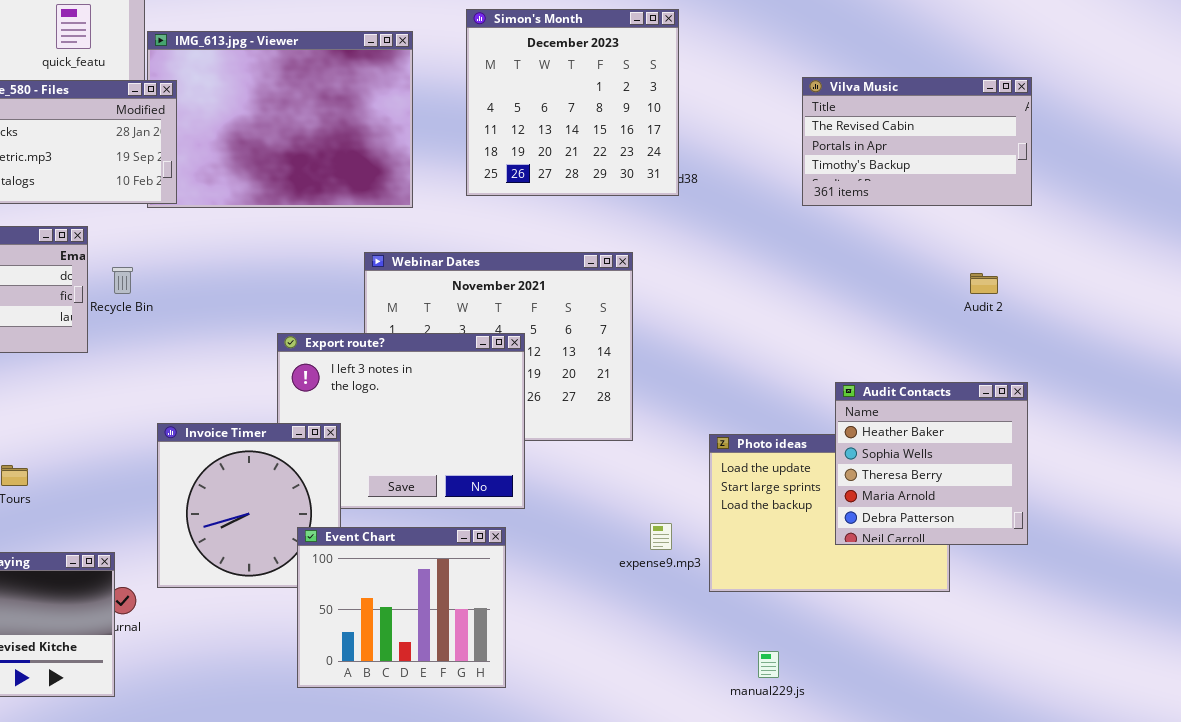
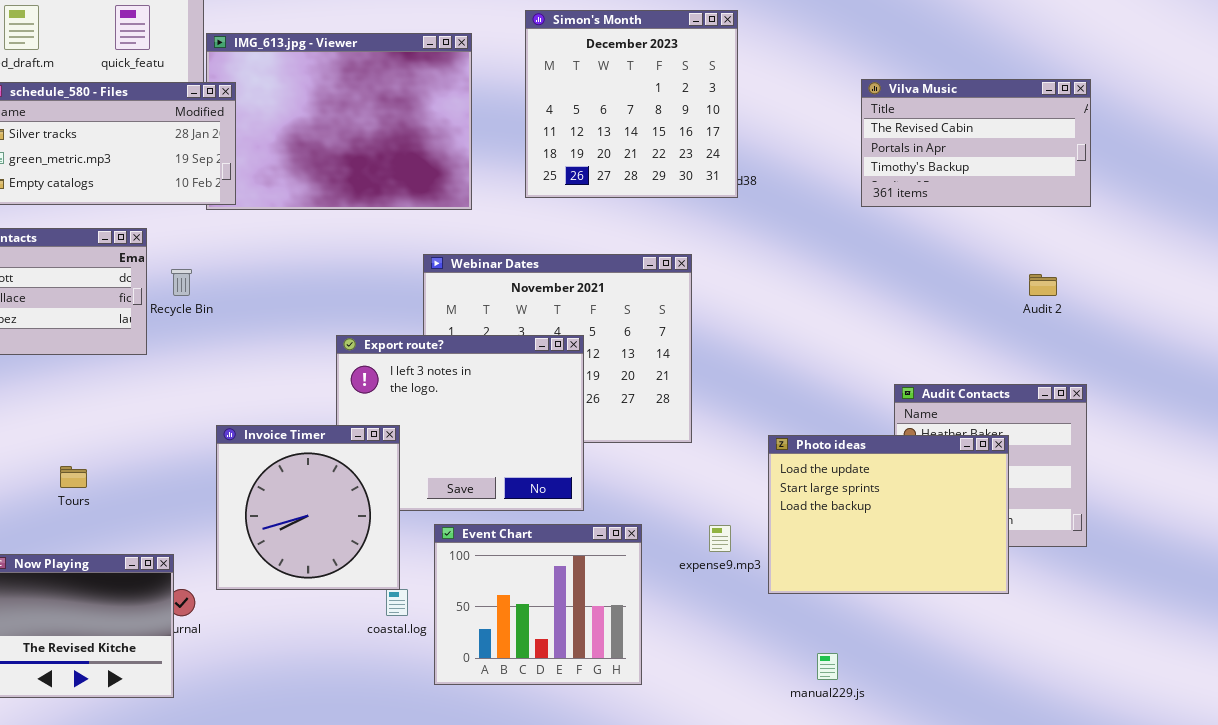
Photo ideas: [709,434,950,592] -> [768,435,1009,594], raised
Event Chart: [297,527,506,688] -> [434,524,642,685], moved

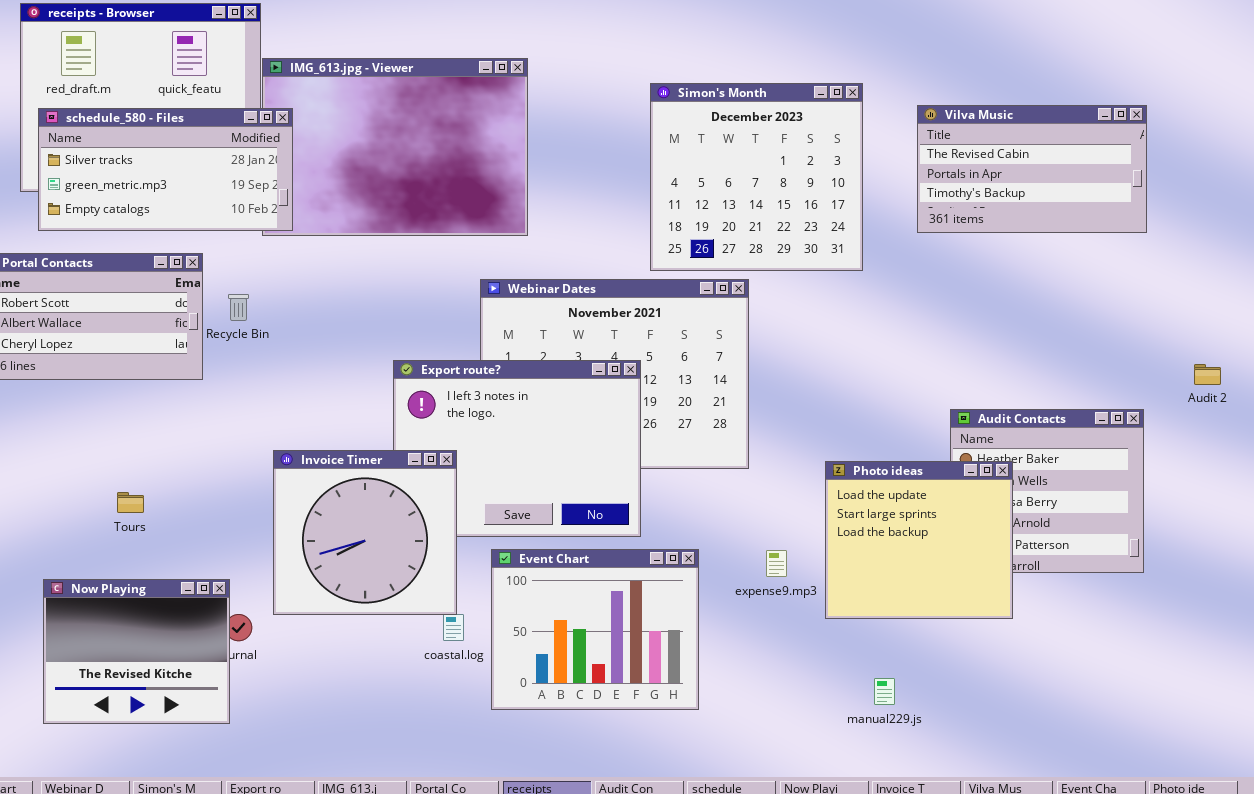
Simon's Month: [525,10,738,198] -> [650,83,863,271], moved
Audit 2: [1029,274,1057,296] -> [1194,364,1221,385], moved
Photo ideas: [768,435,1009,594] -> [825,461,1013,619], resized

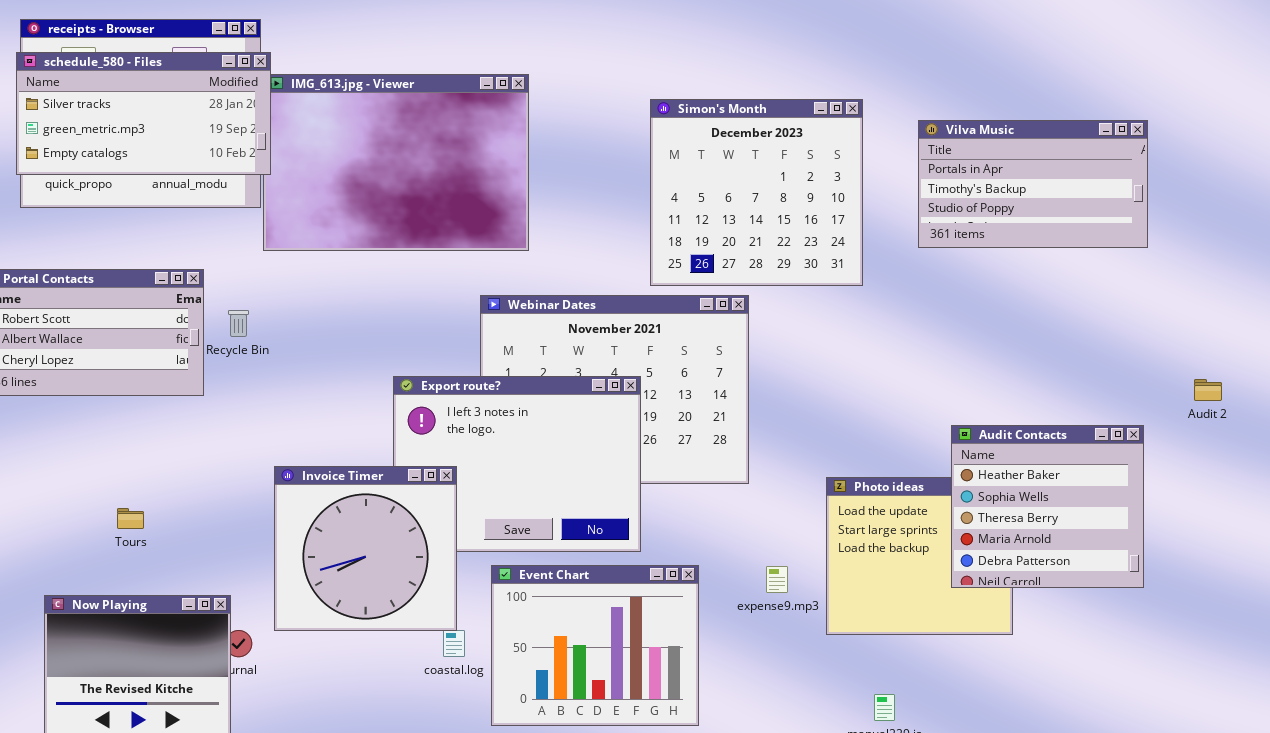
Vilva Music: [917,105,1147,233] -> [918,120,1148,248], scrolled down 1 row
schedule_580 - Files: [38,108,293,231] -> [16,52,271,175], moved
Audit Contacts: [950,409,1144,573] -> [951,425,1144,588], raised

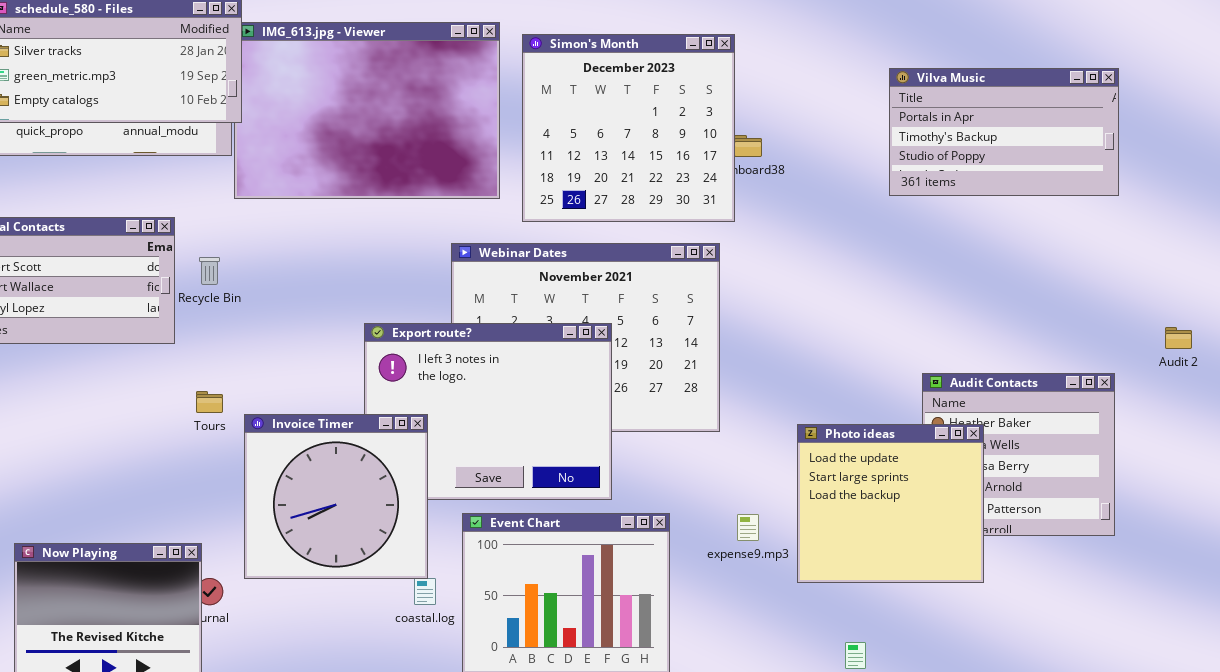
Simon's Month: [650,99,863,286] -> [522,34,735,222], moved
Photo ideas: [826,477,1013,635] -> [797,424,984,583], raised
Tours: [117,508,144,529] -> [196,391,223,413], moved

